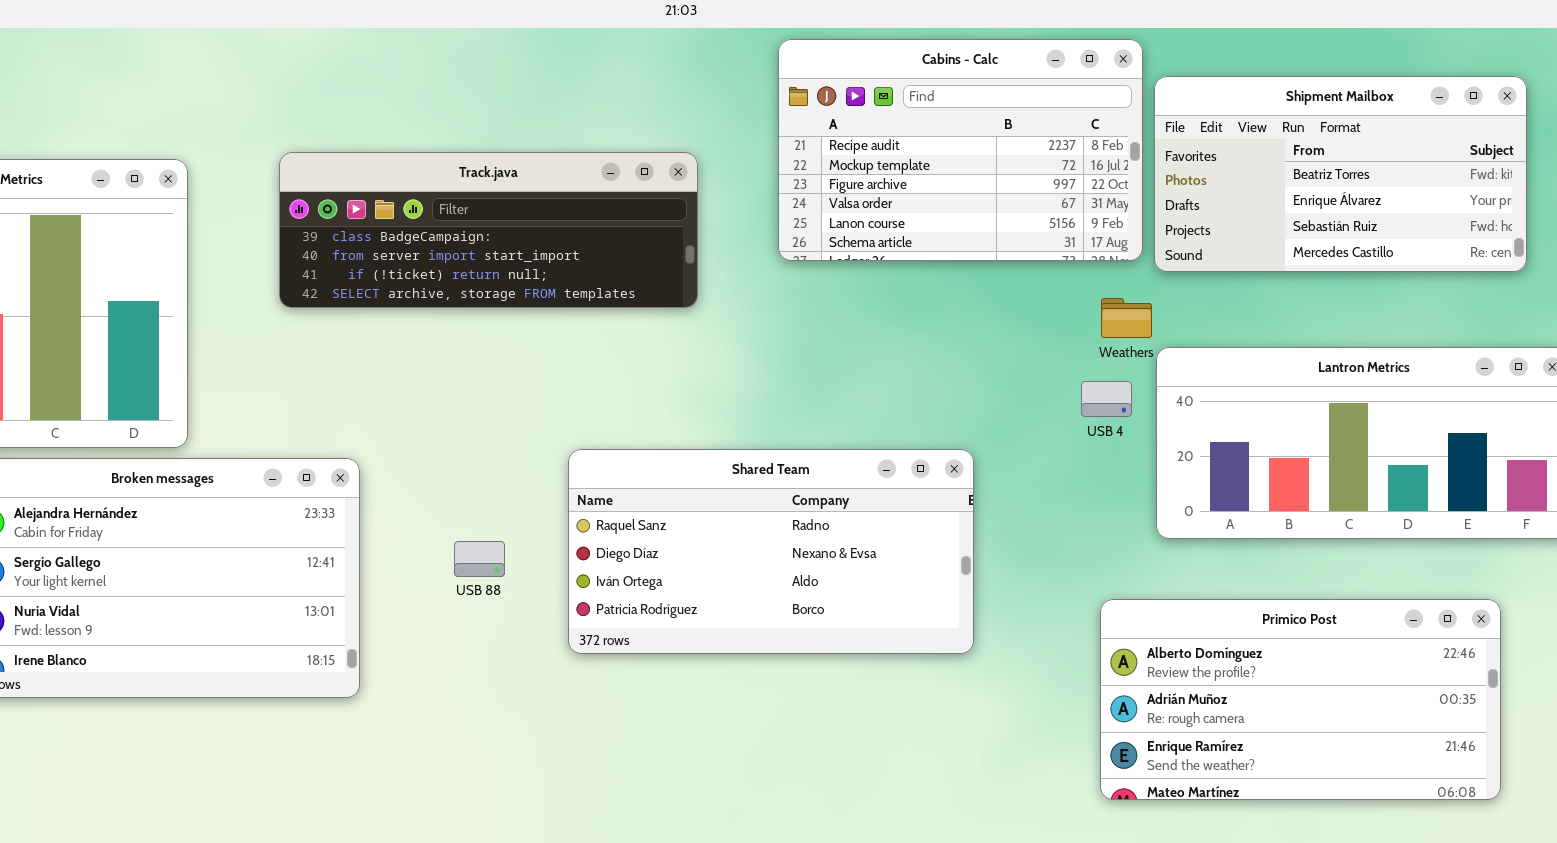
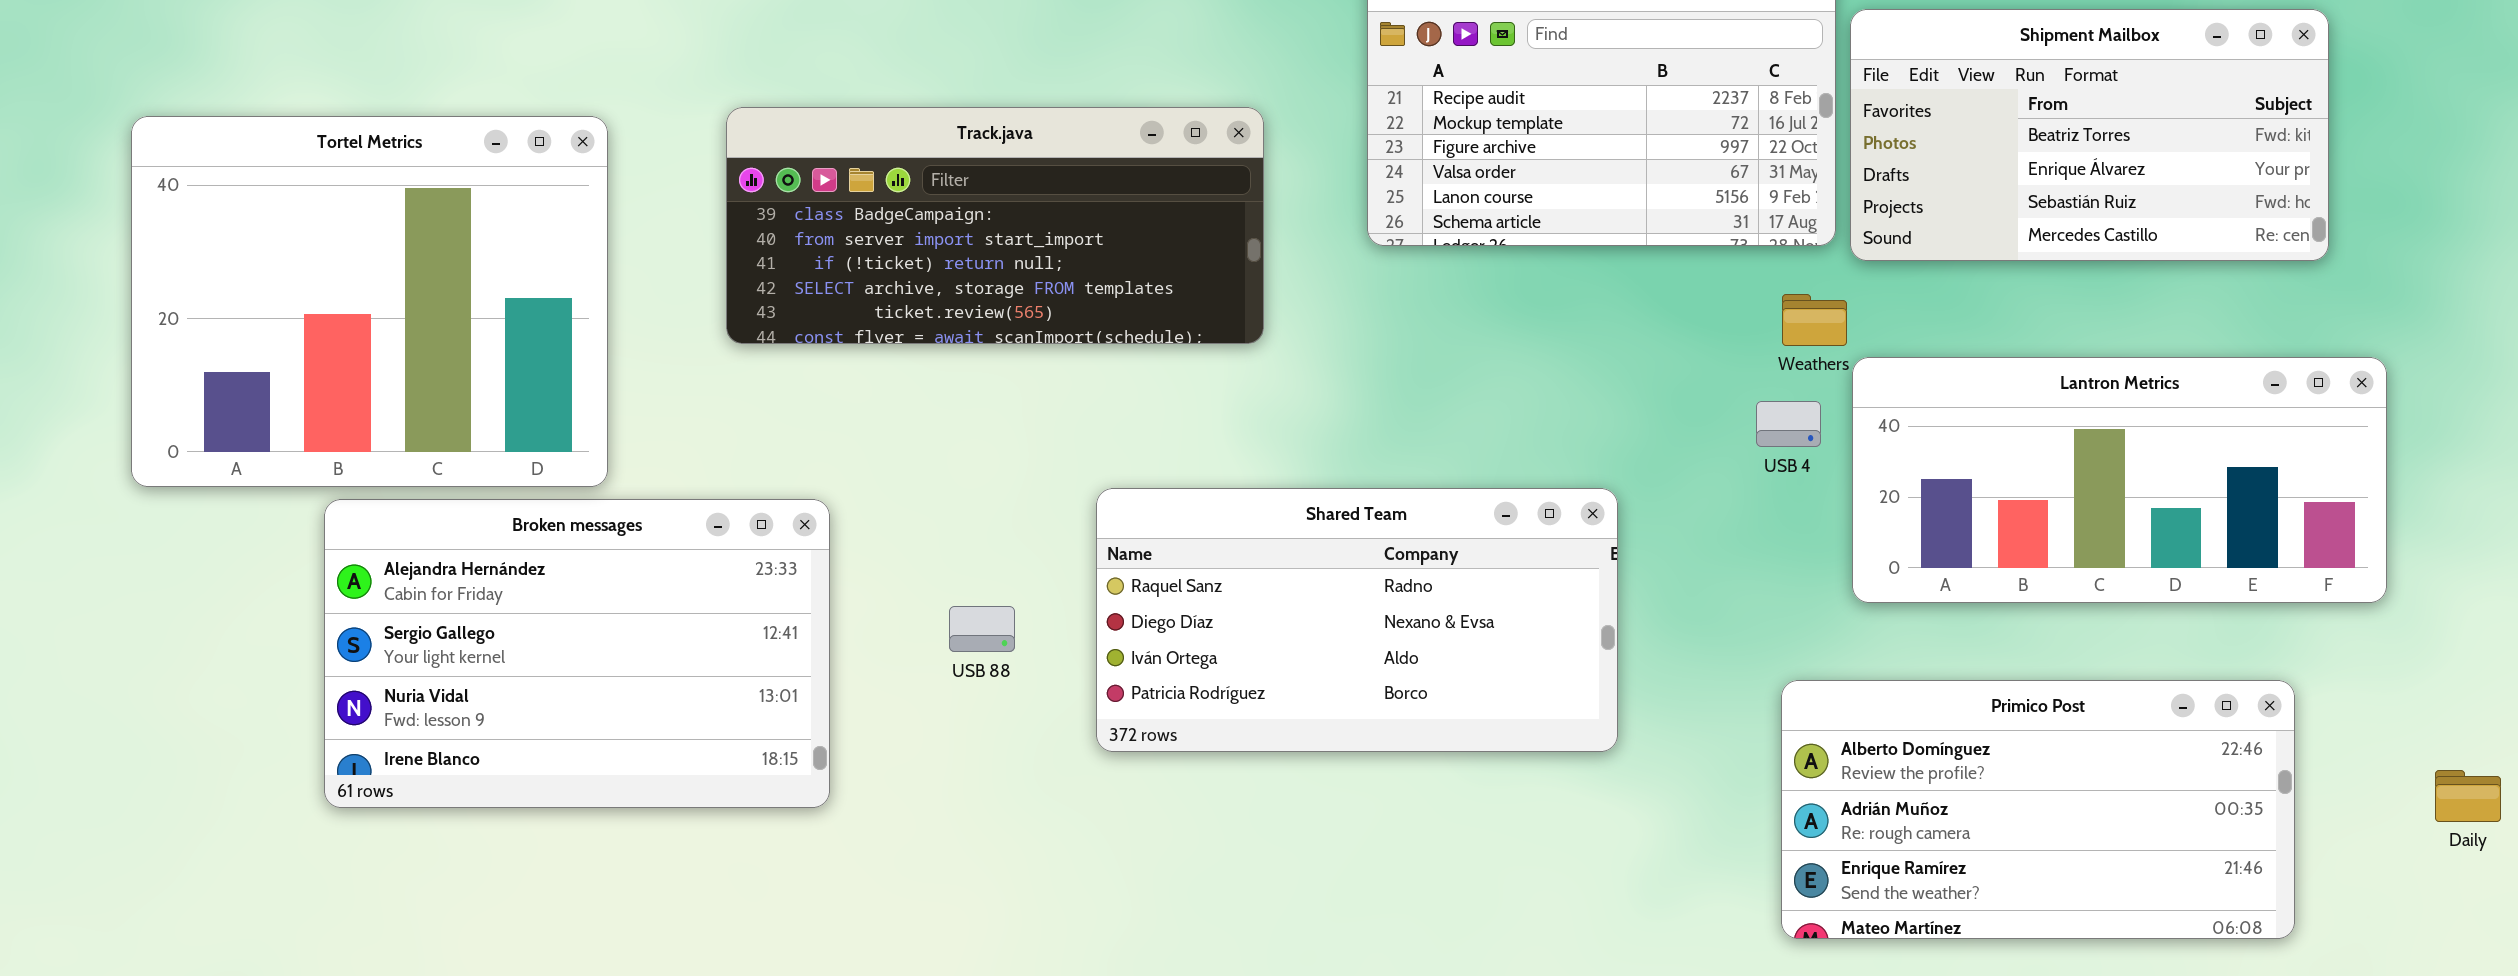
Track.java: [279,152,698,308] -> [726,107,1264,344], resized

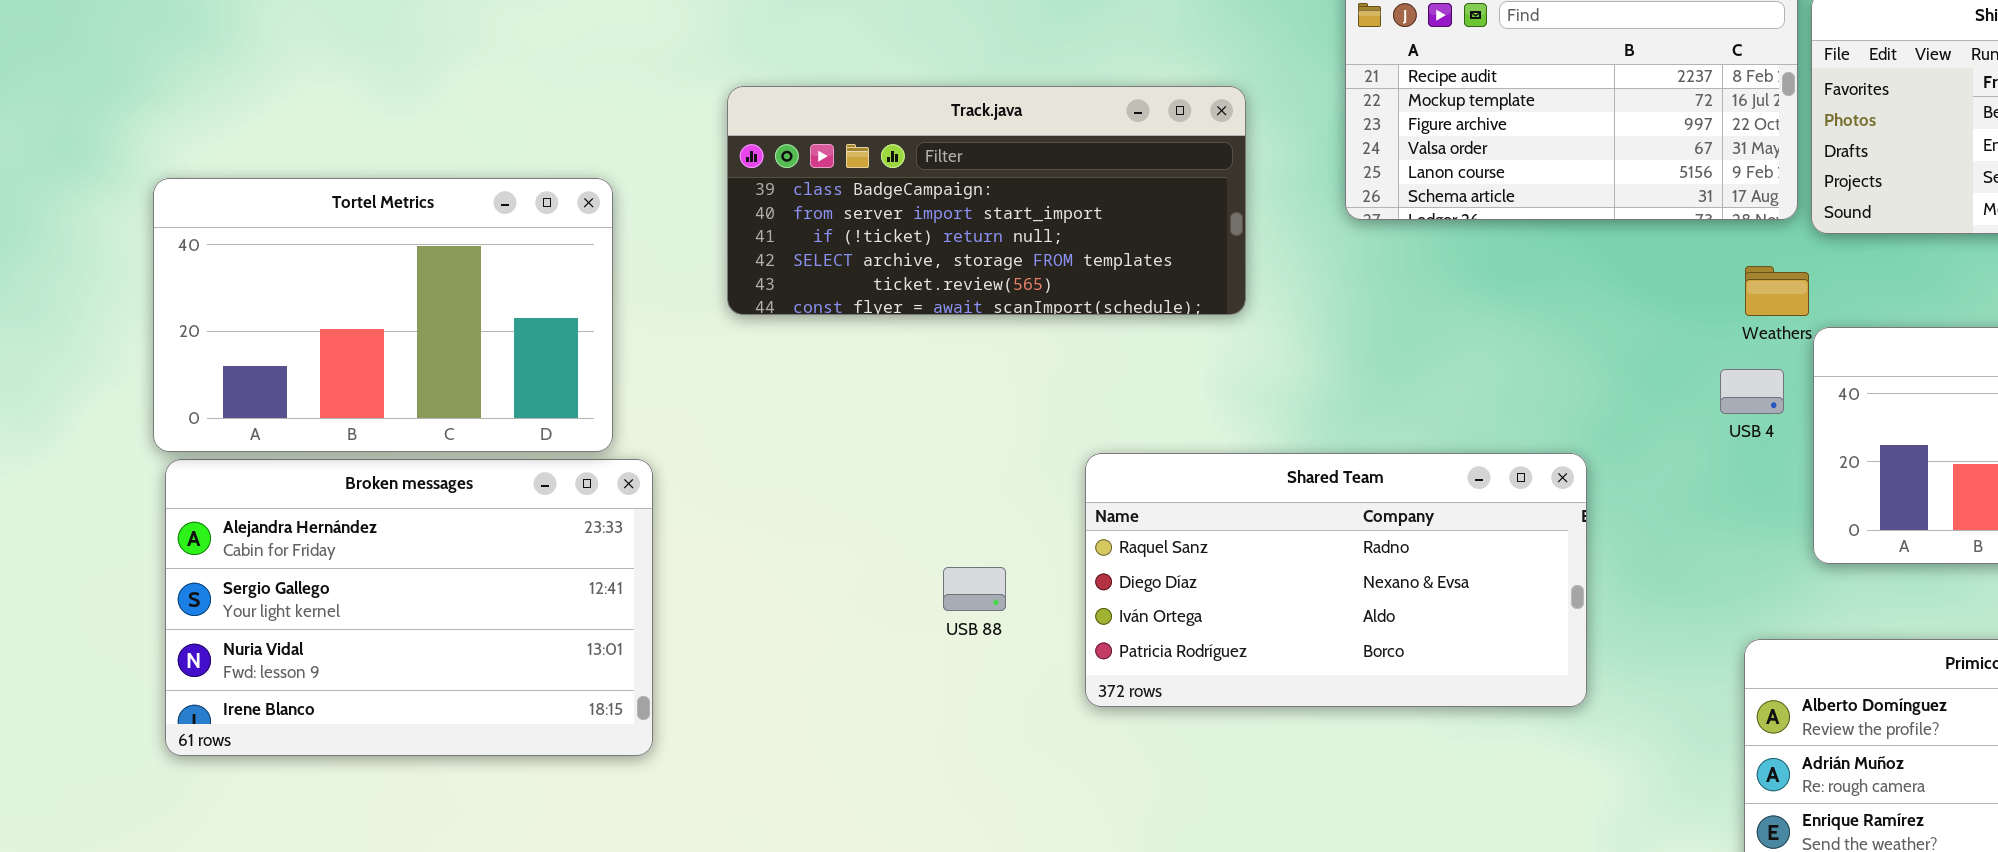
Tortel Metrics: [131,116,608,487] -> [153,178,613,452], resized
Broken messages: [324,499,830,808] -> [165,459,653,756], moved

